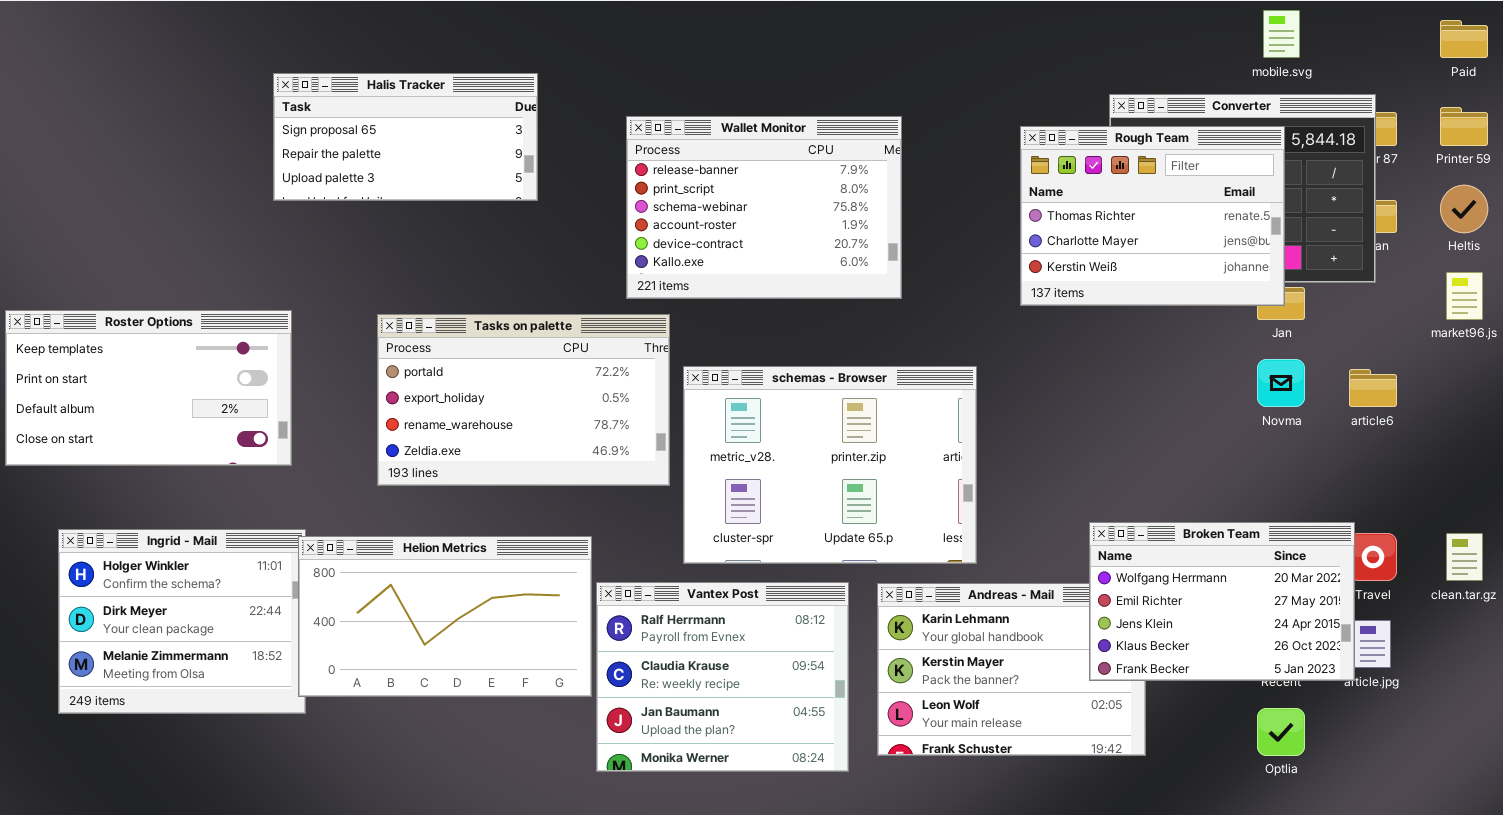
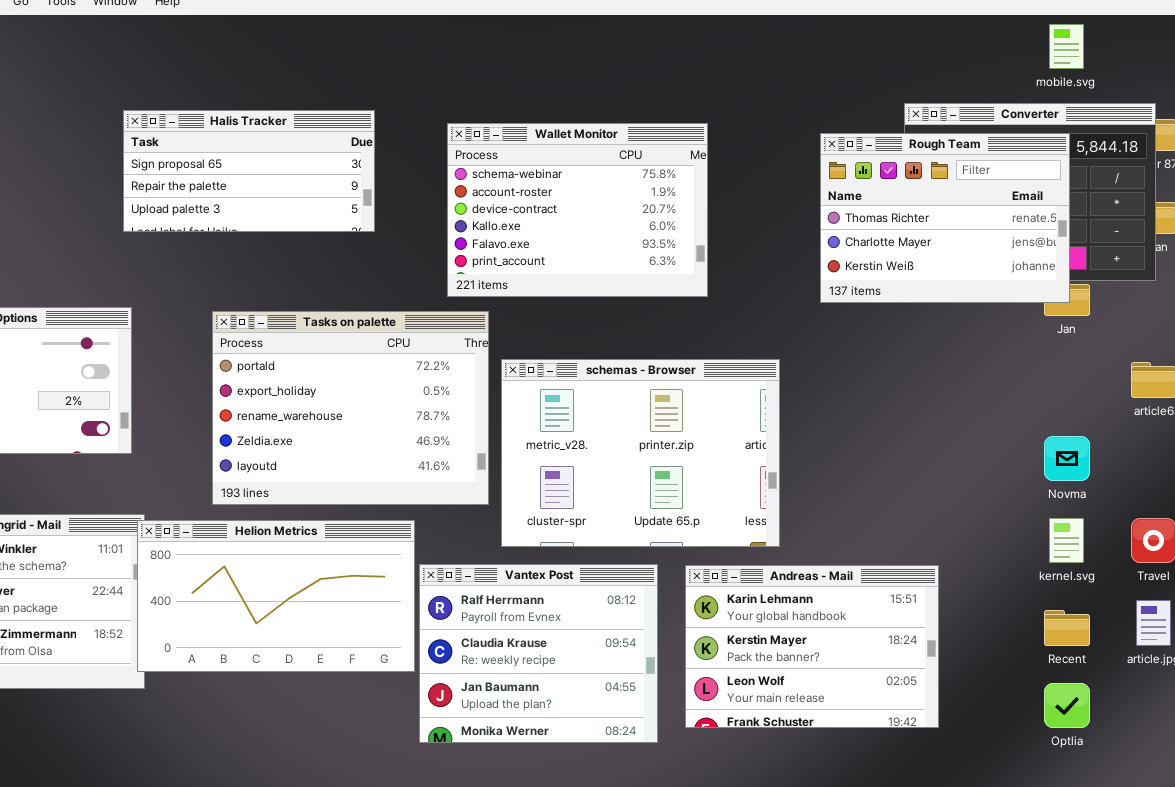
Halis Tracker: [273,73,538,201] -> [123,110,375,232], moved
Wallet Monitor: [626,116,902,299] -> [447,123,708,297], scrolled down 2 rows
Tasks on palette: [377,314,670,486] -> [212,311,489,505], resized
Novma: [1257,359,1305,407] -> [1044,436,1090,481], moved
Broken Team: [1089,522,1355,681] -> none, closed

